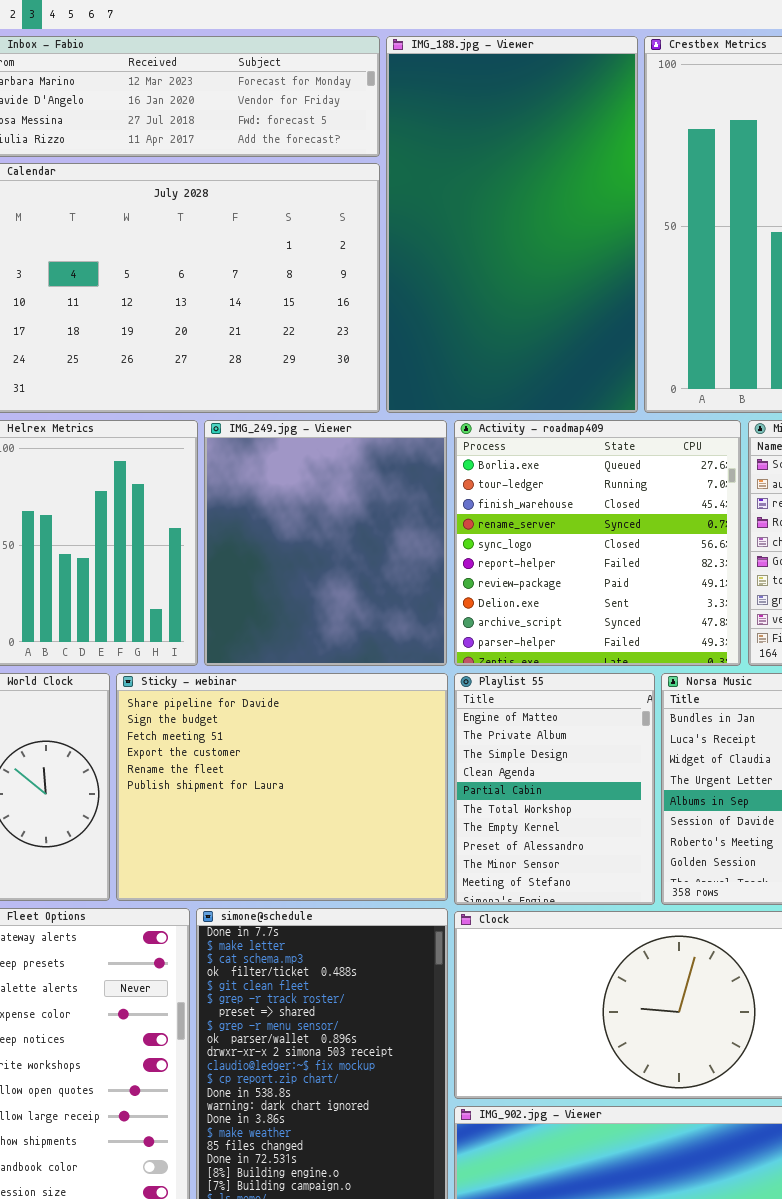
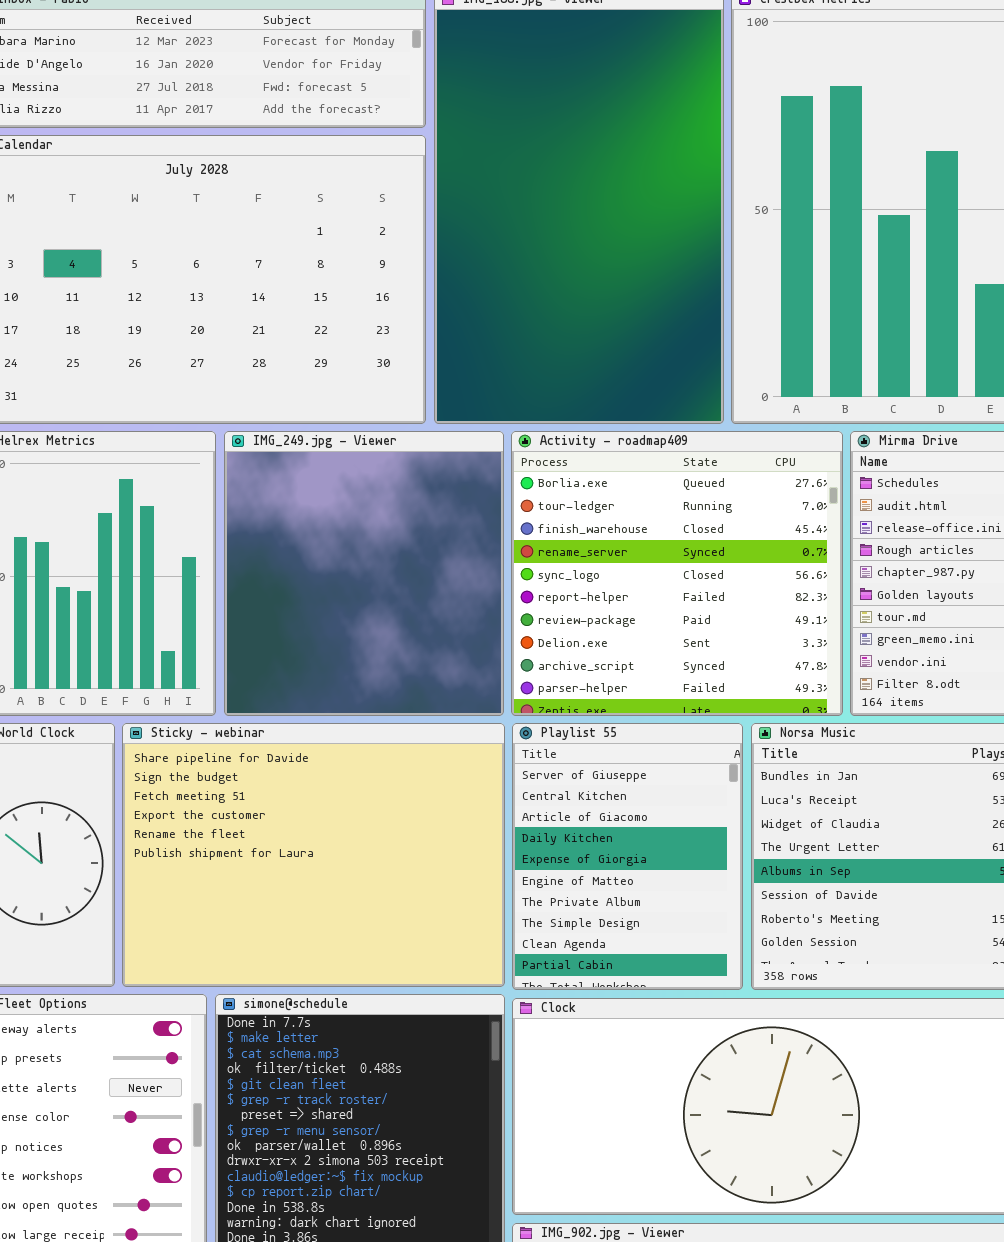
Playlist 55: [454,673,655,905] -> [512,723,743,990], scrolled up 5 rows

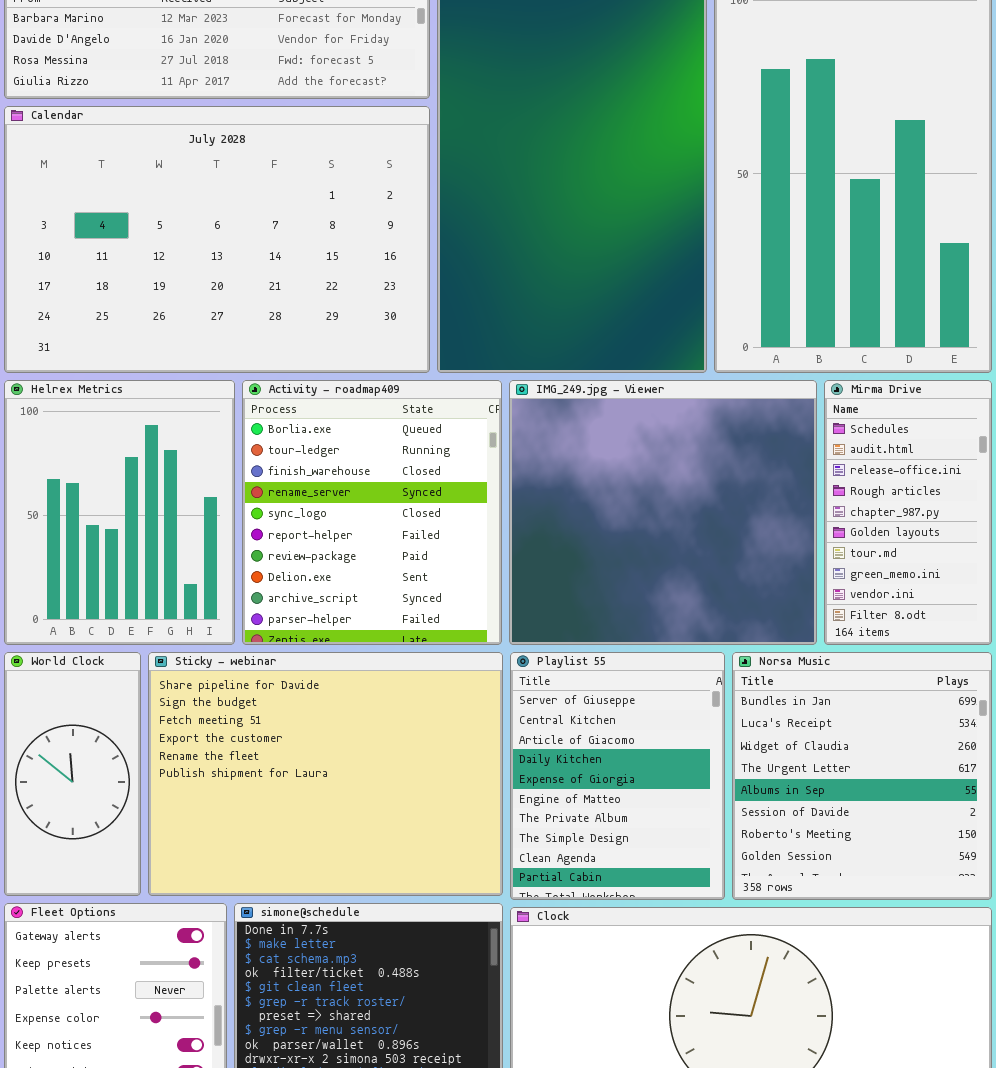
IMG_249.jpg - Viewer: [224,431,504,716] -> [509,380,817,645], moved, resized
Activity - roadmap409: [511,431,843,716] -> [242,380,502,645], moved, resized

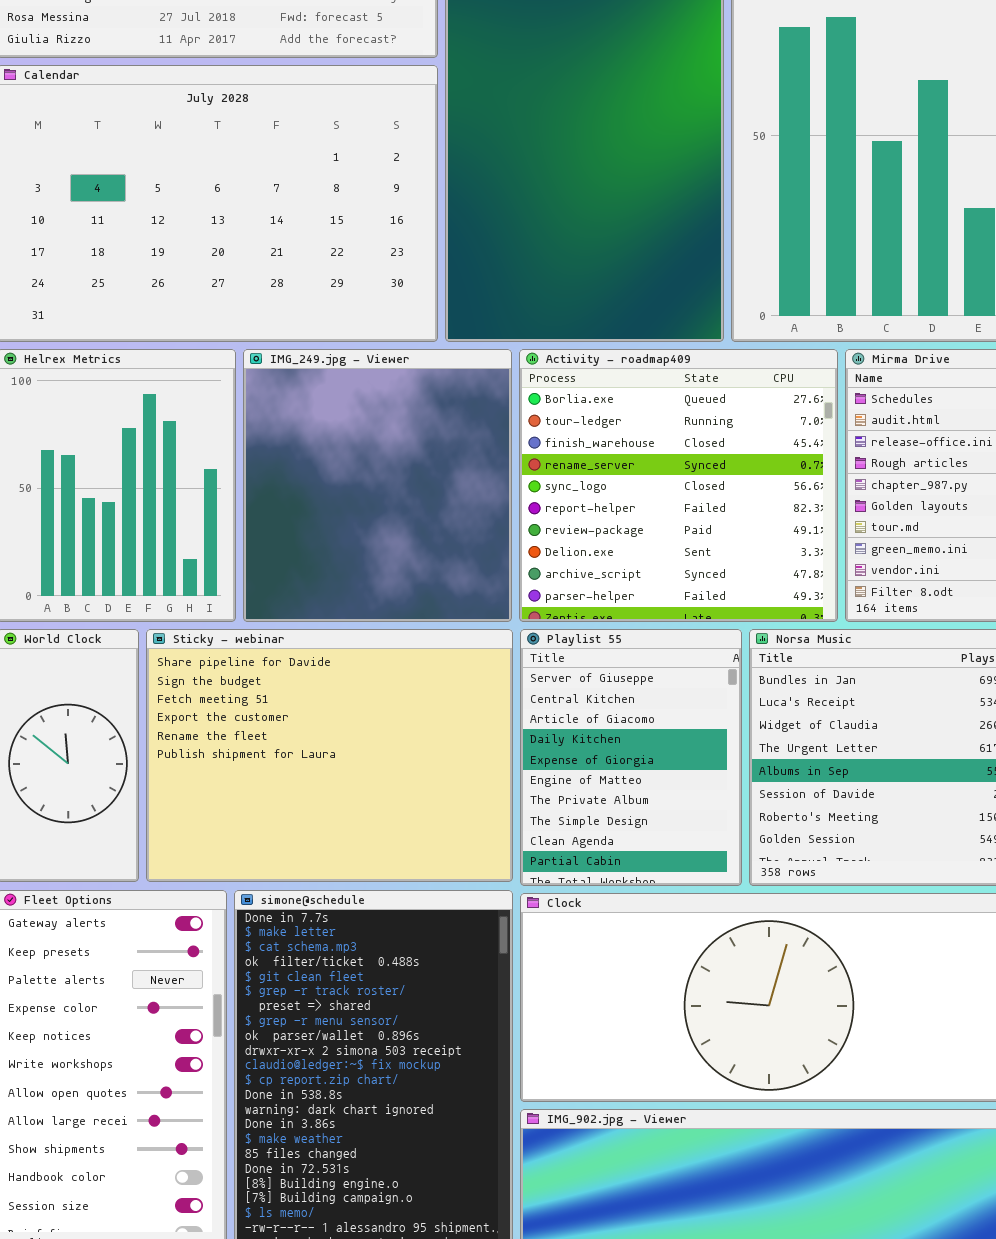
Activity - roadmap409: [242,380,502,645] -> [519,349,838,622], moved, resized
IMG_249.jpg - Viewer: [509,380,817,645] -> [243,349,512,622], moved, resized

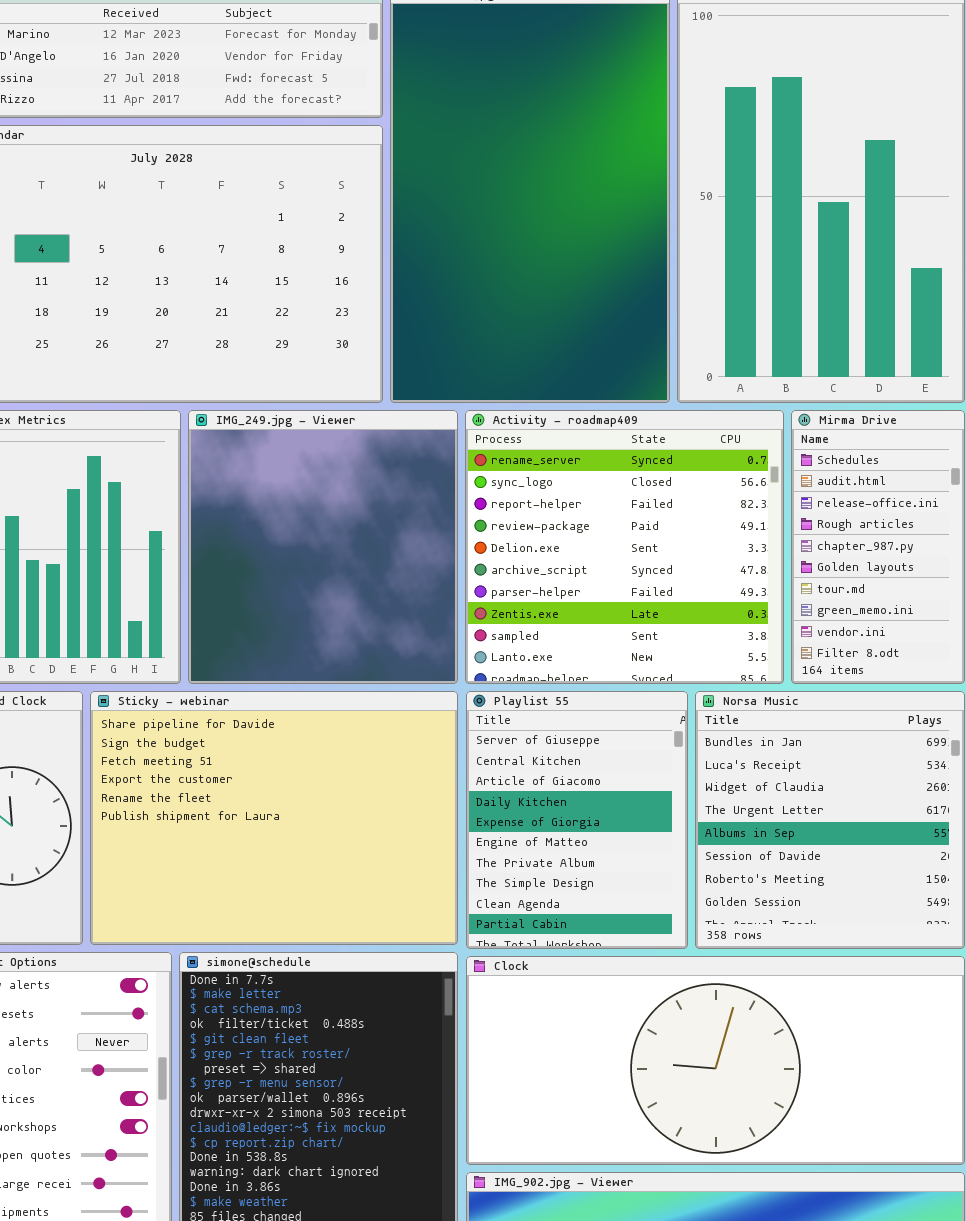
Activity - roadmap409: [519,349,838,622] -> [465,410,784,684], scrolled down 3 rows

